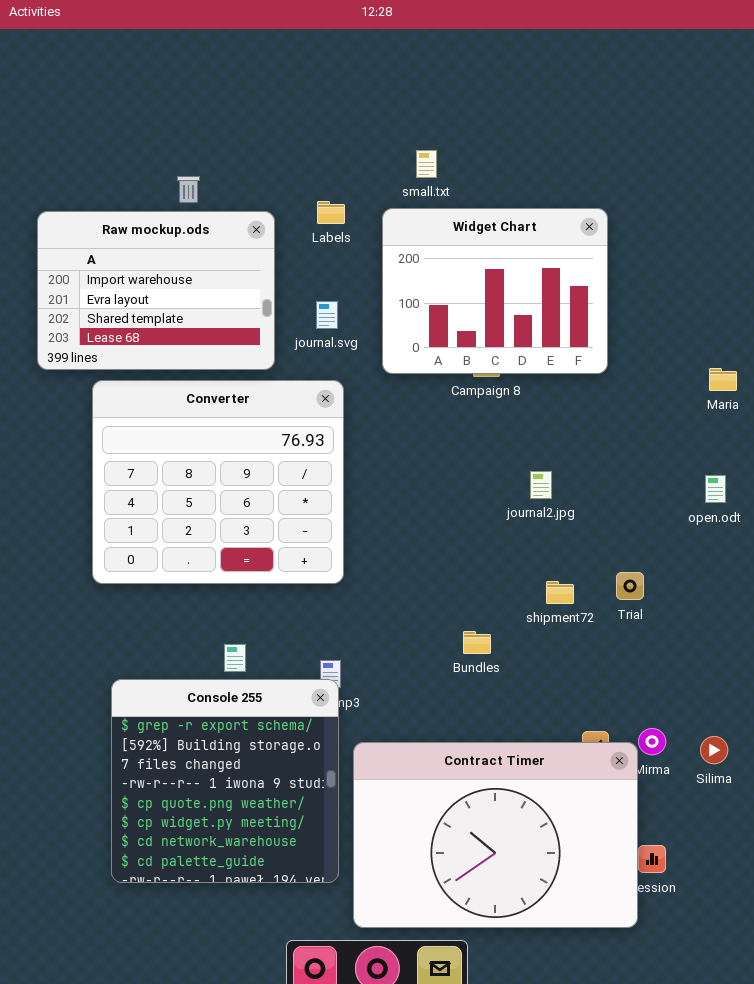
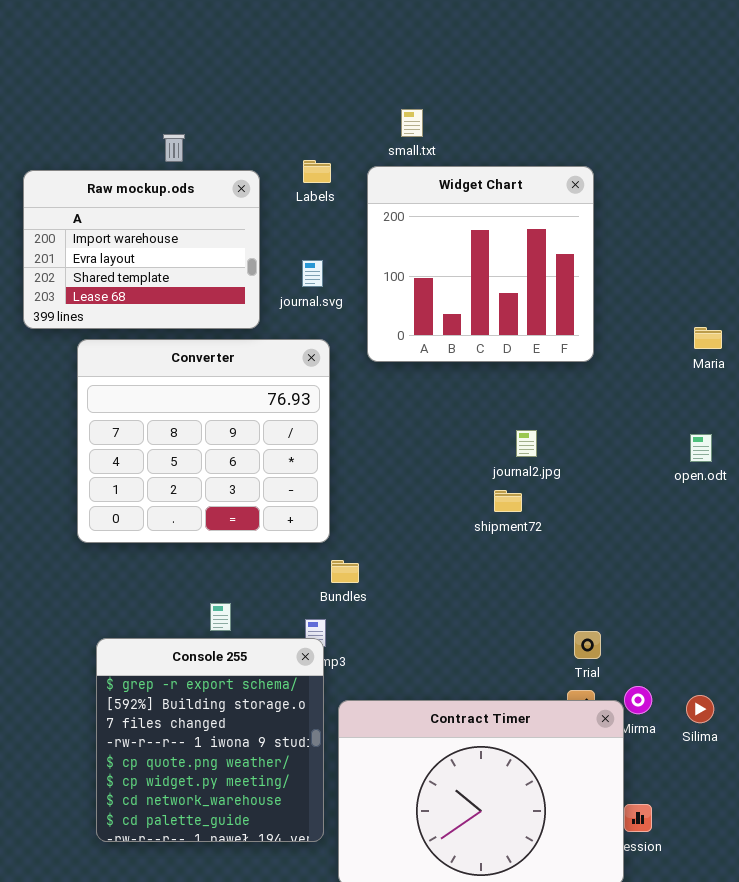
Widget Chart: [382,208,608,374] -> [367,166,594,362], resized
Trial: [616,572,644,600] -> [574,631,601,659], moved
shipment72: [546,581,574,604] -> [494,490,522,512], moved
Bundles: [463,631,491,654] -> [331,560,359,583], moved

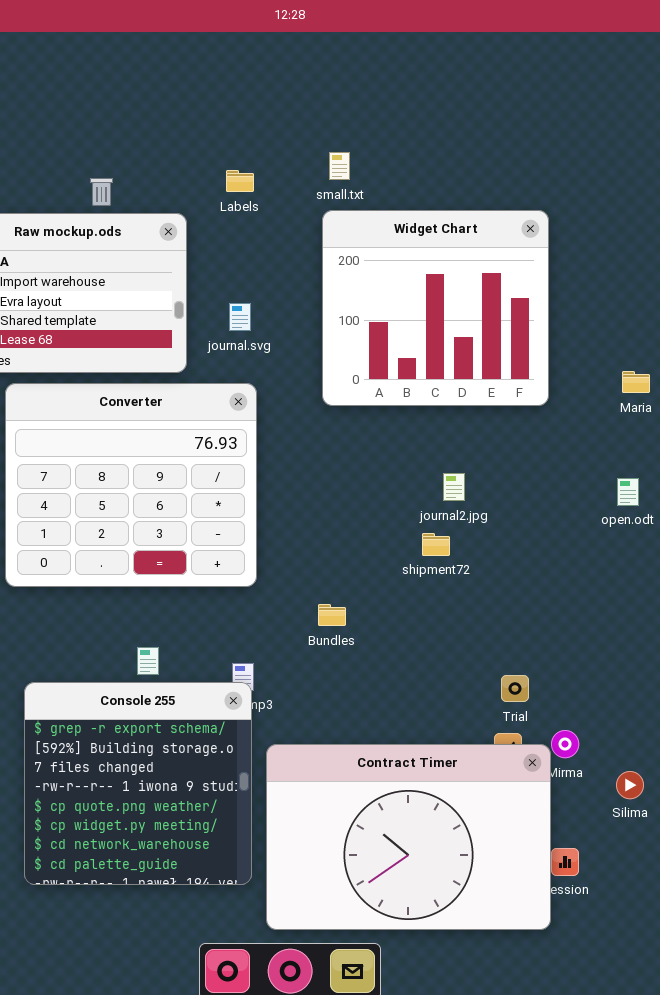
Labels: [303,160,331,183] -> [226,170,254,192], moved
Widget Chart: [367,166,594,362] -> [322,210,549,406], moved
Bundles: [331,560,359,583] -> [318,604,346,626], moved
Silima: [686,695,714,723] -> [616,771,644,799], moved

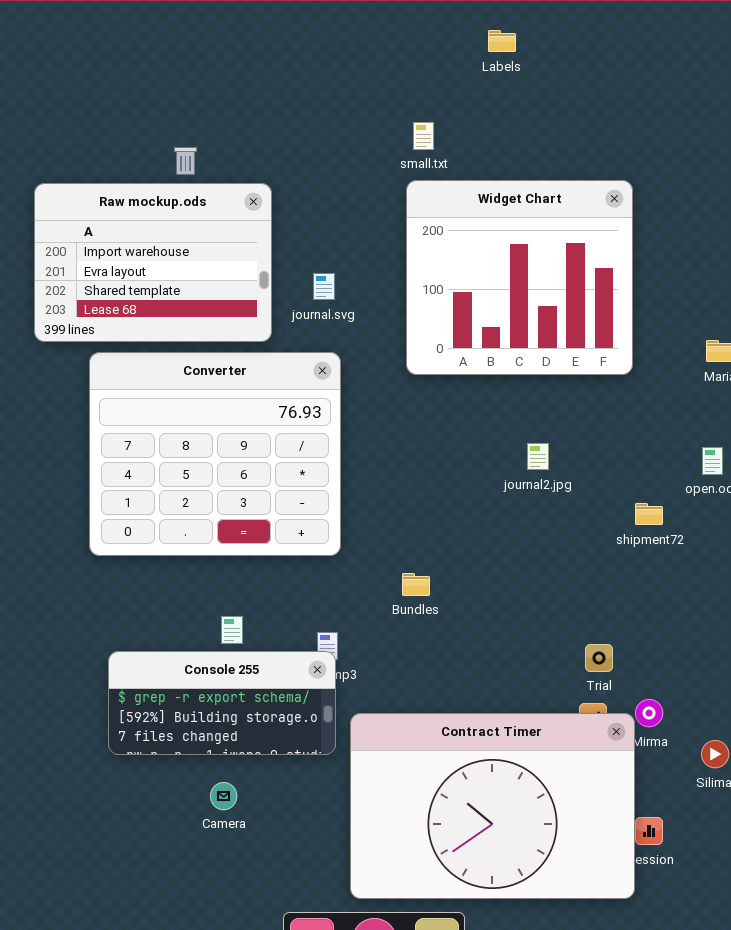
Labels: [226,170,254,192] -> [488,30,516,52], moved
shipment72: [422,533,450,556] -> [635,503,663,525], moved
Console 255: [24,682,252,885] -> [108,651,336,755], resized

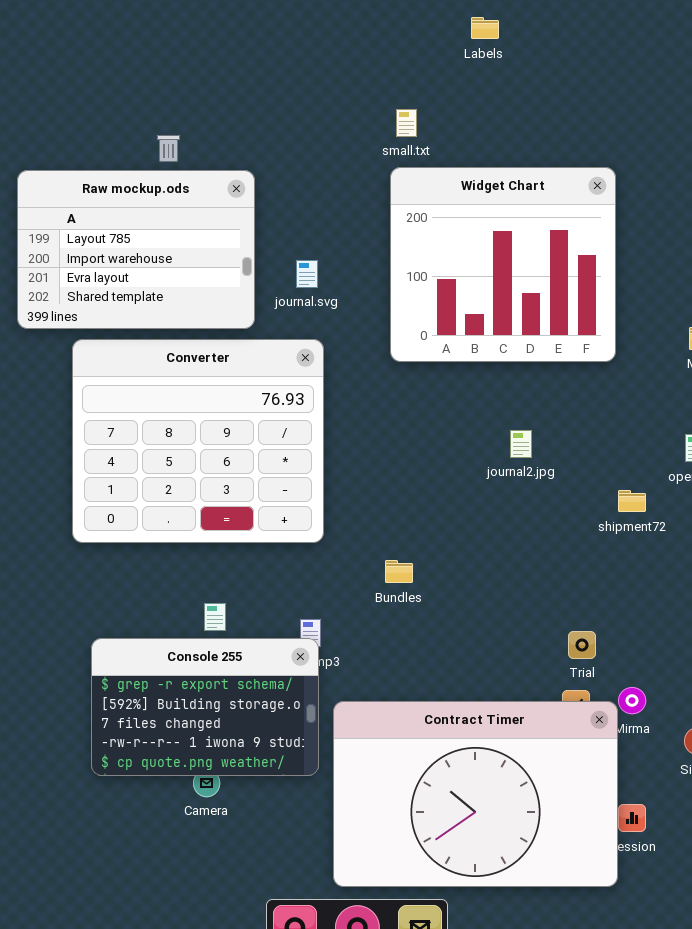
Raw mockup.ods: [34,183,272,342] -> [17,170,255,329], scrolled up 1 row
Console 255: [108,651,336,755] -> [91,638,319,776], resized

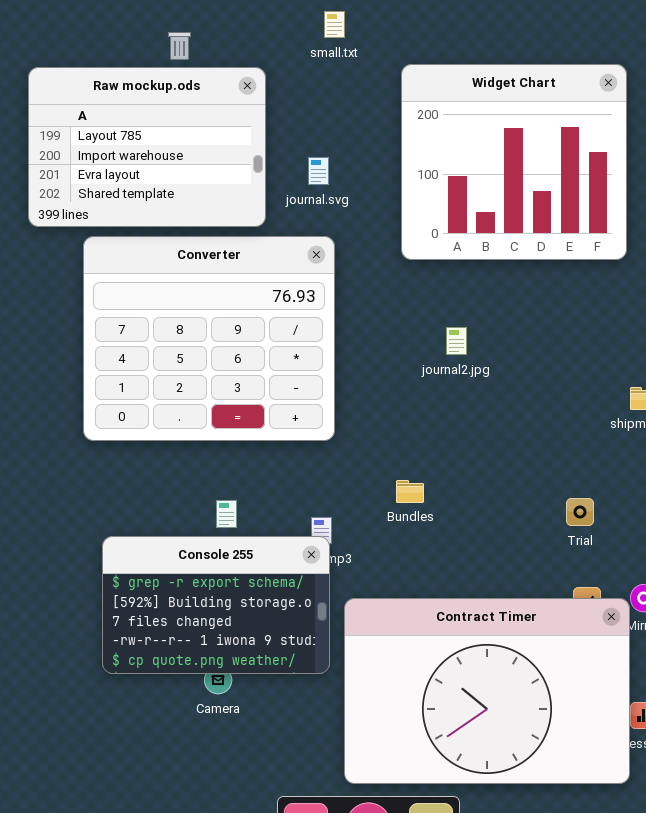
small.txt: [396,109,417,137] -> [324,11,345,38], moved
journal2.jpg: [510,430,532,458] -> [446,327,467,355], moved
Bundles: [385,560,413,583] -> [396,480,424,503], moved
Trial: [568,631,596,659] -> [566,498,594,526], moved

